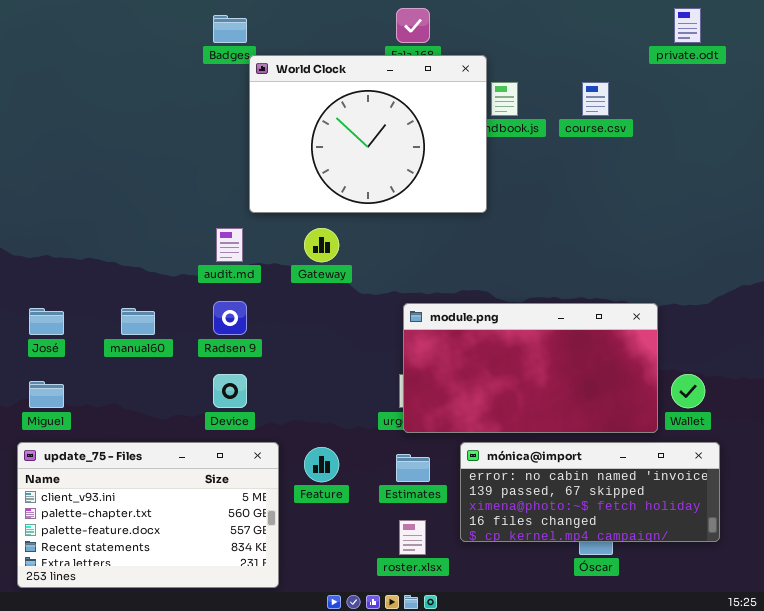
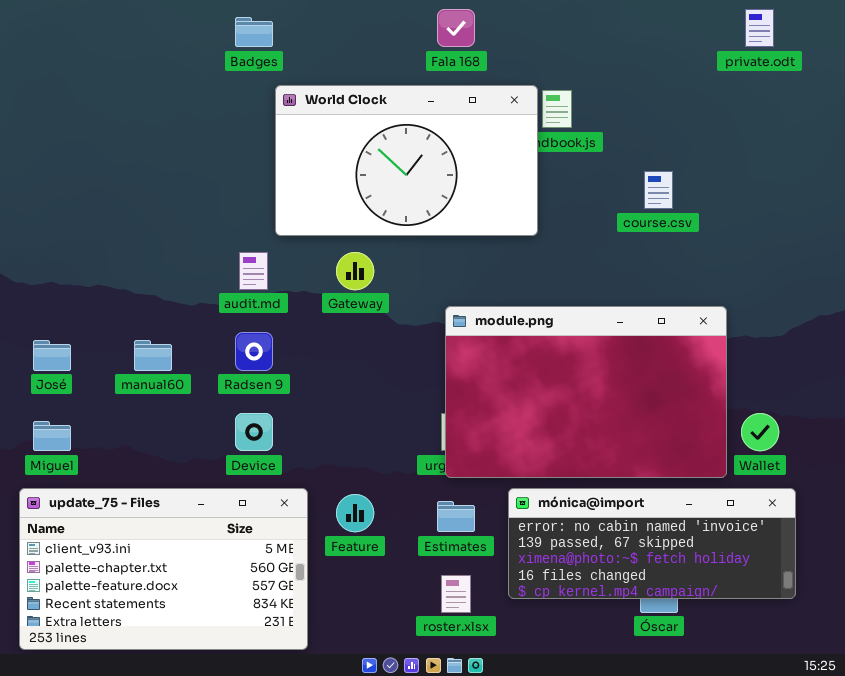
World Clock: [249,55,487,213] -> [275,85,538,236], resized
course.csv: [582,82,609,116] -> [644,171,673,209], moved
module.png: [403,303,658,433] -> [445,306,727,478], resized

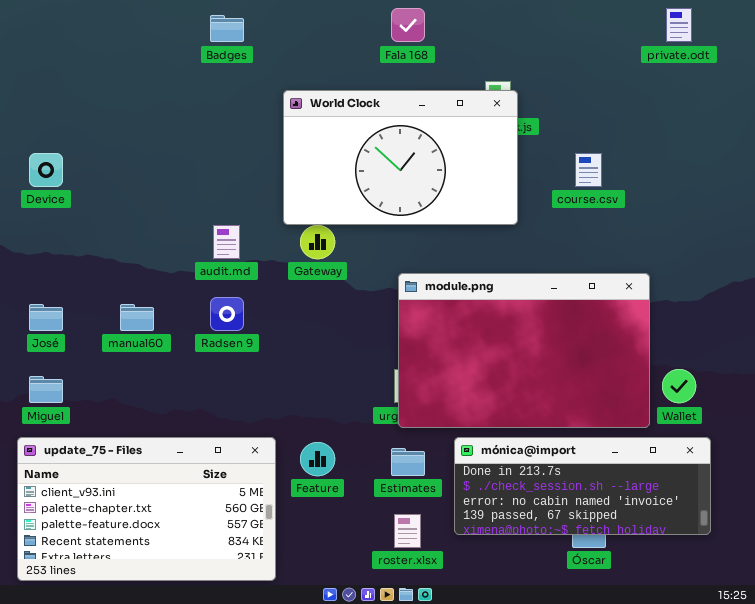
World Clock: [275,85,538,236] -> [283,90,518,225], moved
Device: [235,413,273,451] -> [29,153,63,187], moved
mónica@import: [508,488,796,599] -> [454,437,711,535], scrolled up 2 rows

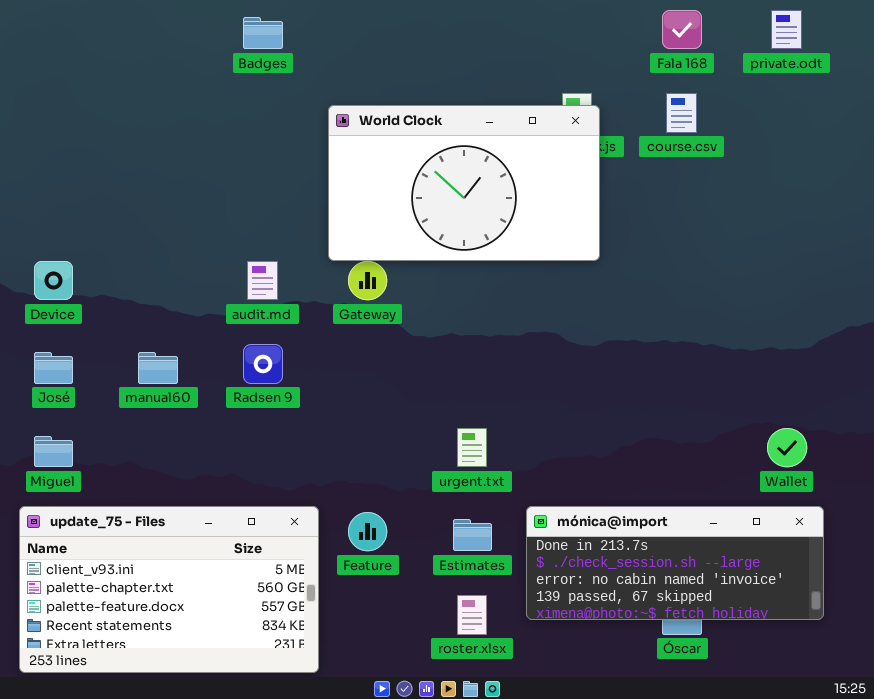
Fala 168: [391,8,425,42] -> [662,10,702,49], moved
Device: [29,153,63,187] -> [34,261,73,300], moved
course.csv: [575,153,602,187] -> [666,93,697,133], moved
module.png: [398,273,650,428] -> none, closed

